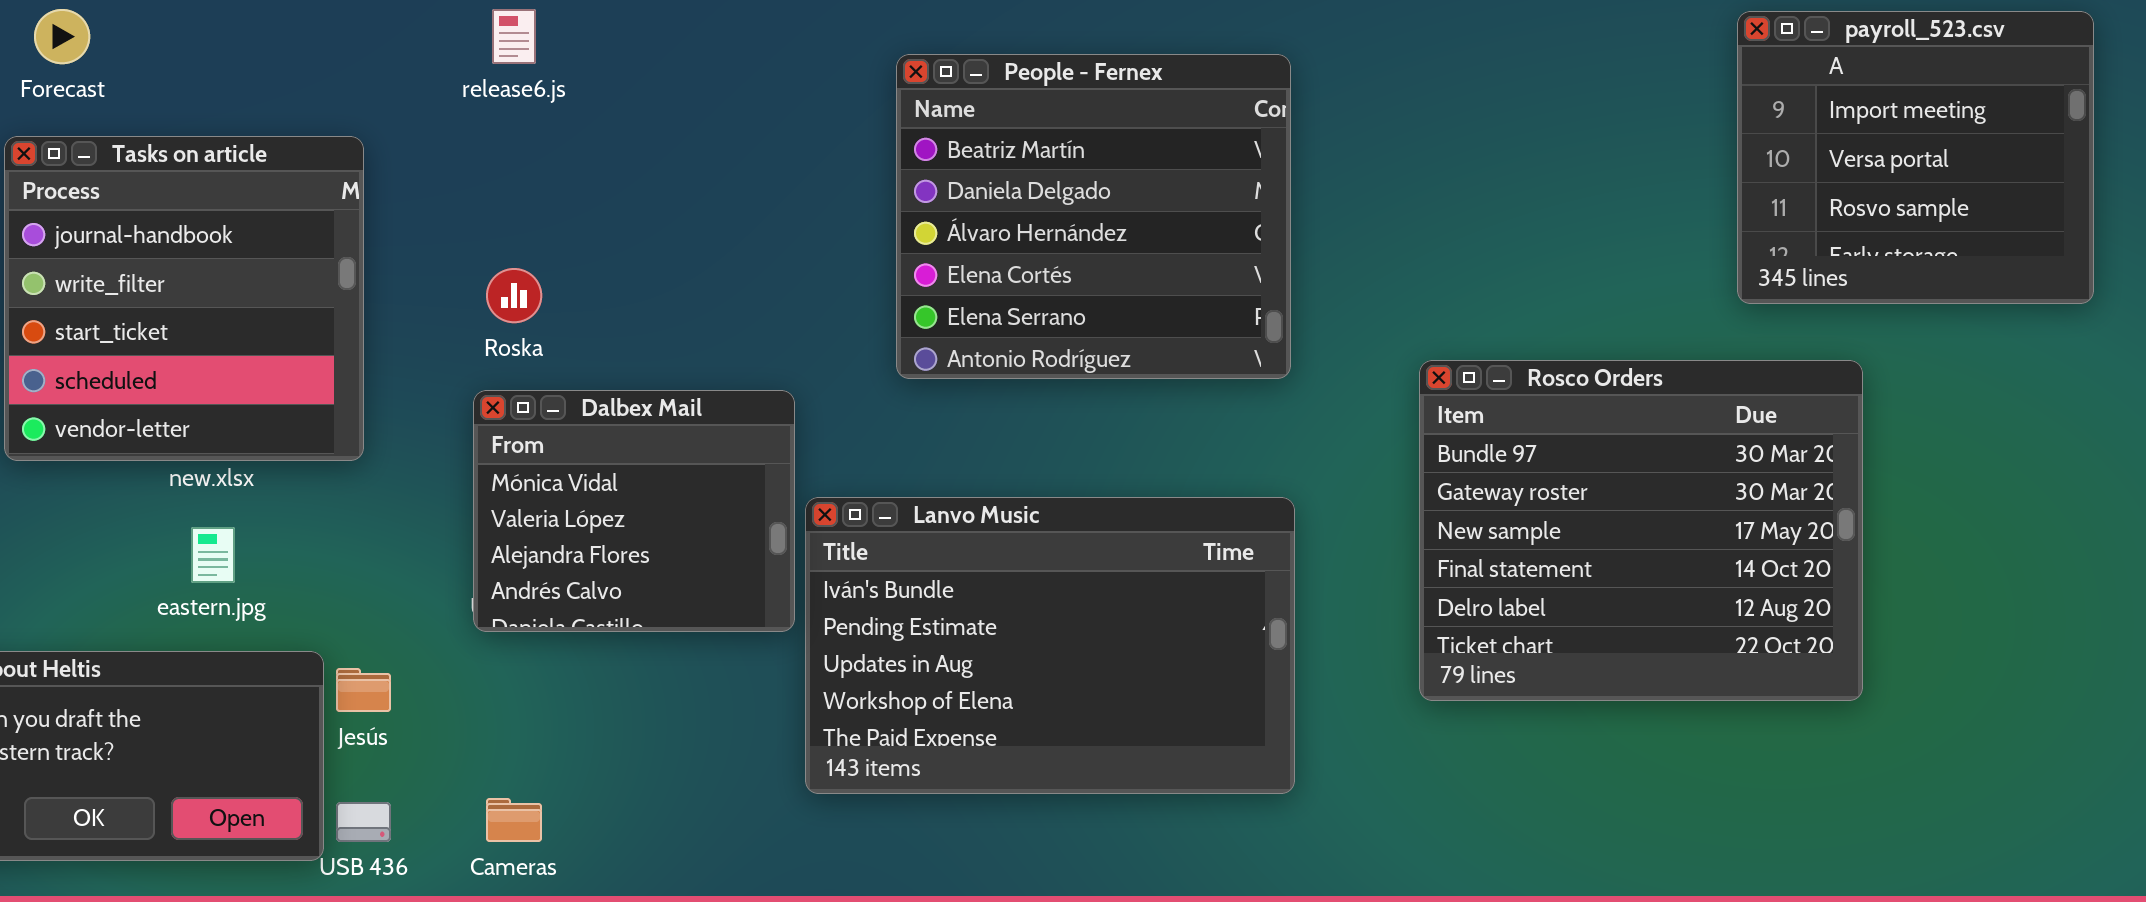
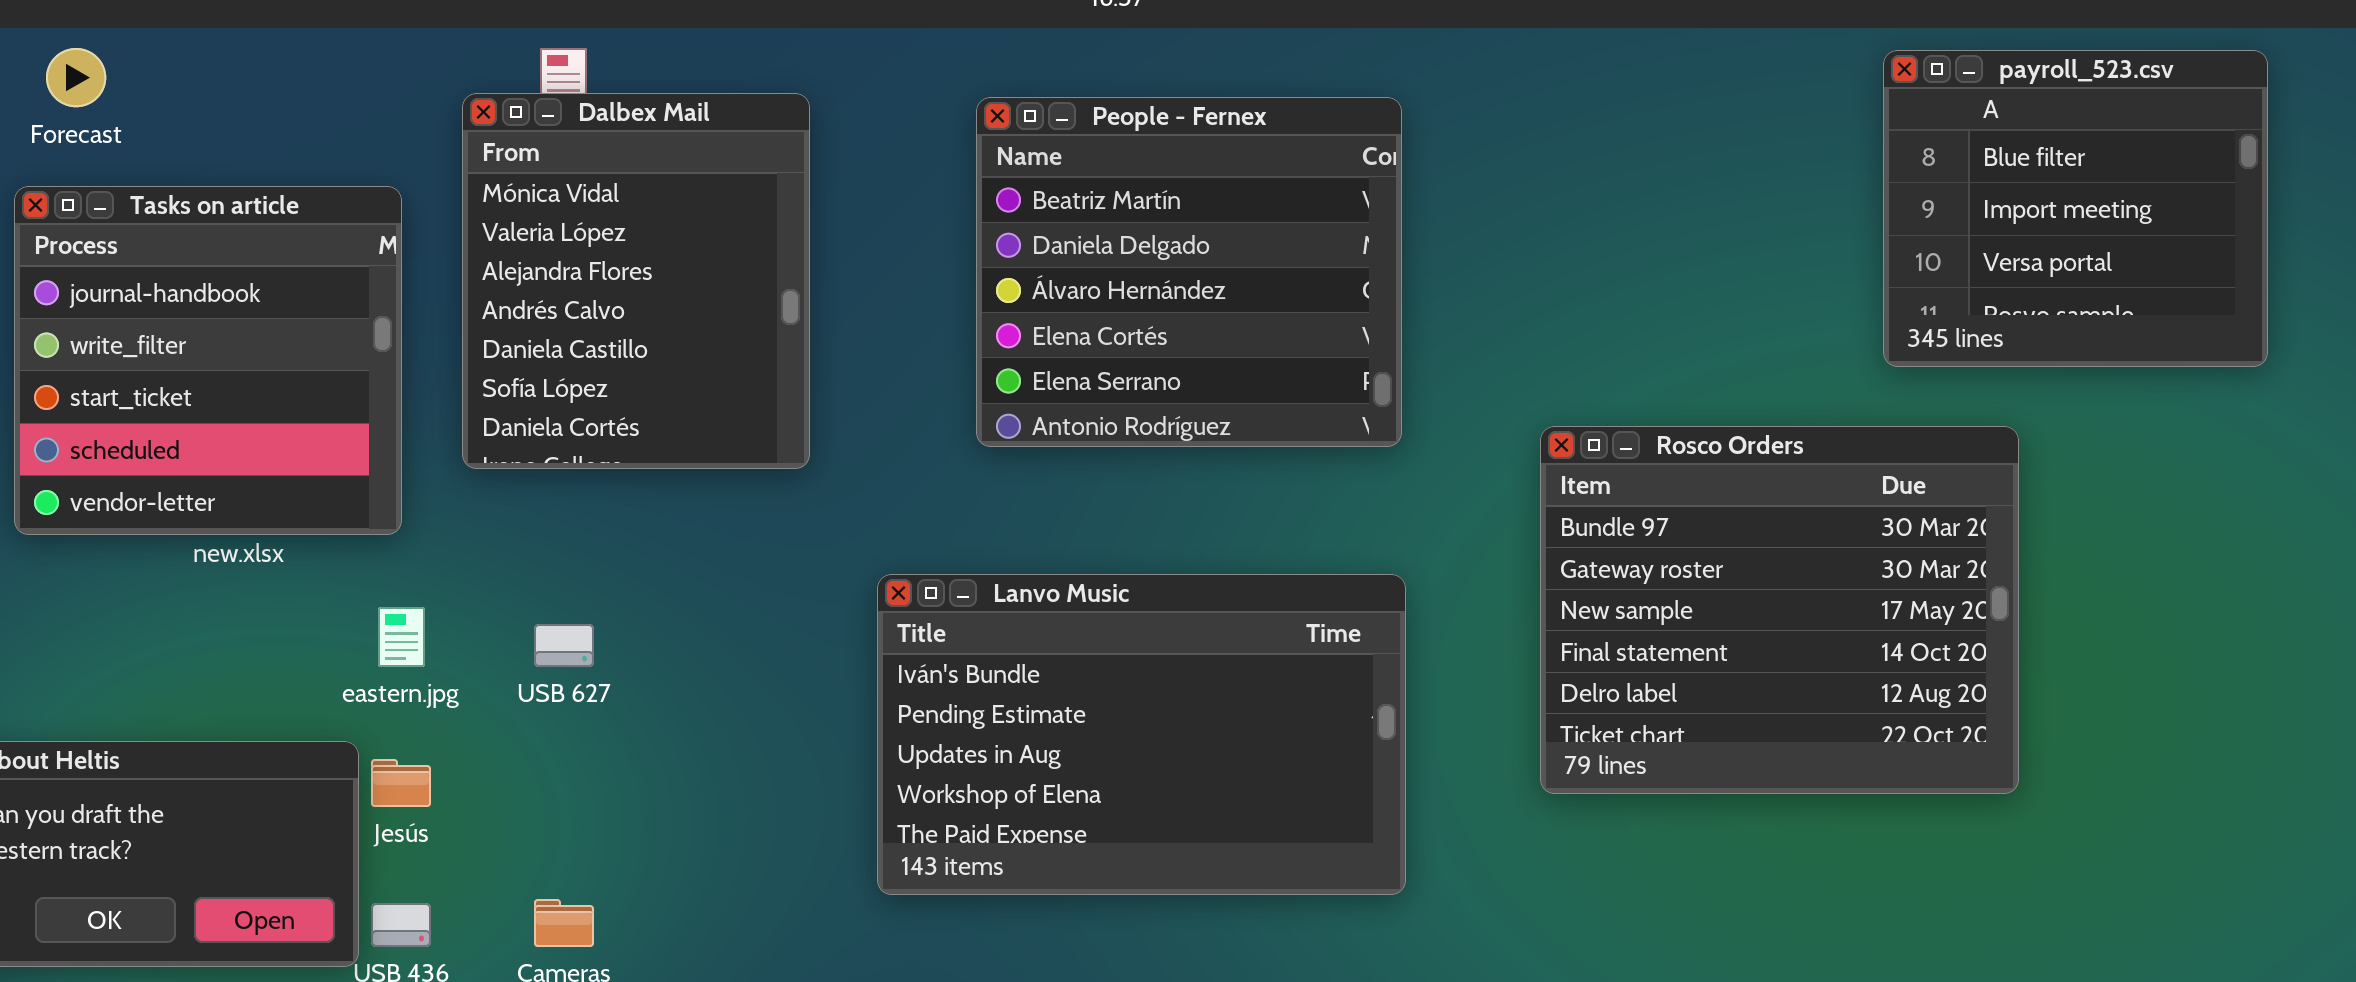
payroll_523.csv: [1737,11,2094,304] -> [1883,50,2268,367], scrolled up 1 row
Dalbex Mail: [473,390,795,632] -> [462,93,810,469], moved, resized
eastern.jpg: [191,527,235,583] -> [378,607,425,667], moved

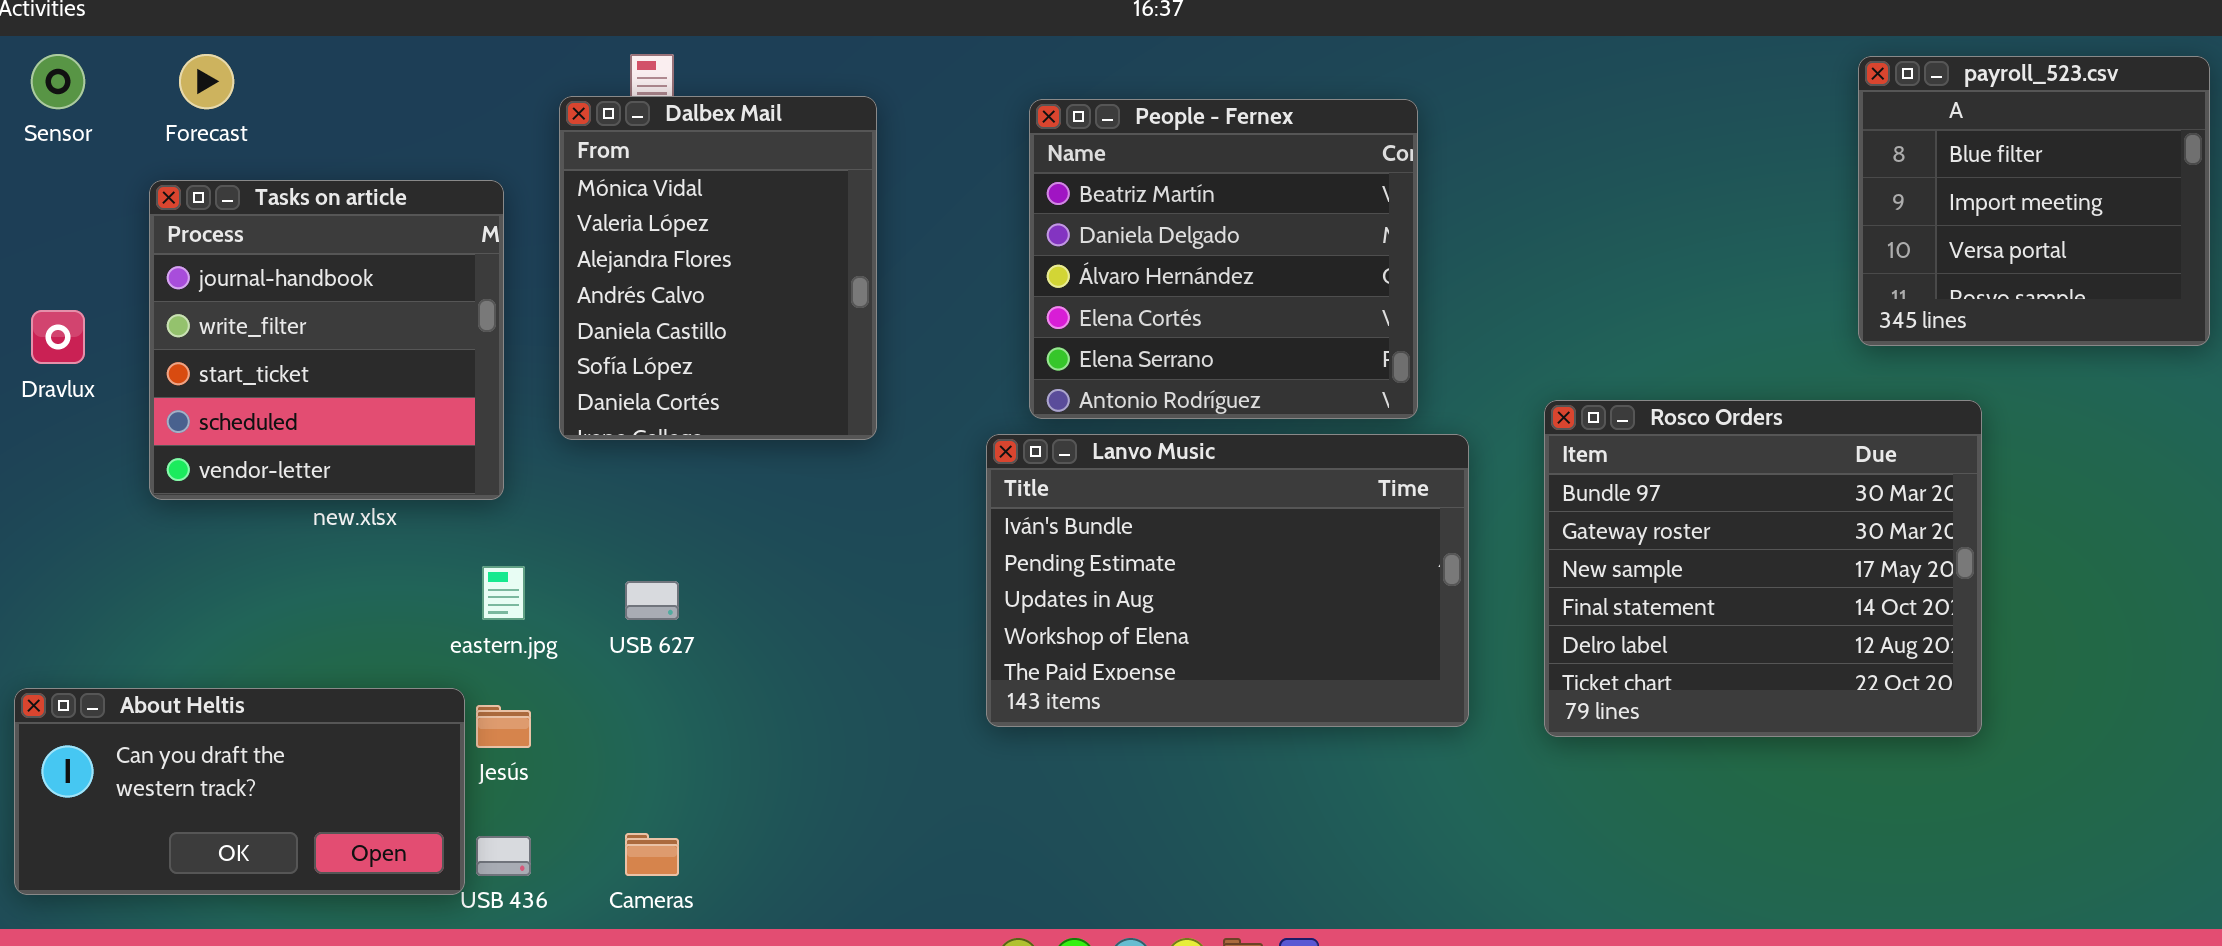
Lanvo Music: [877,574,1406,895] -> [986,434,1469,727], moved

